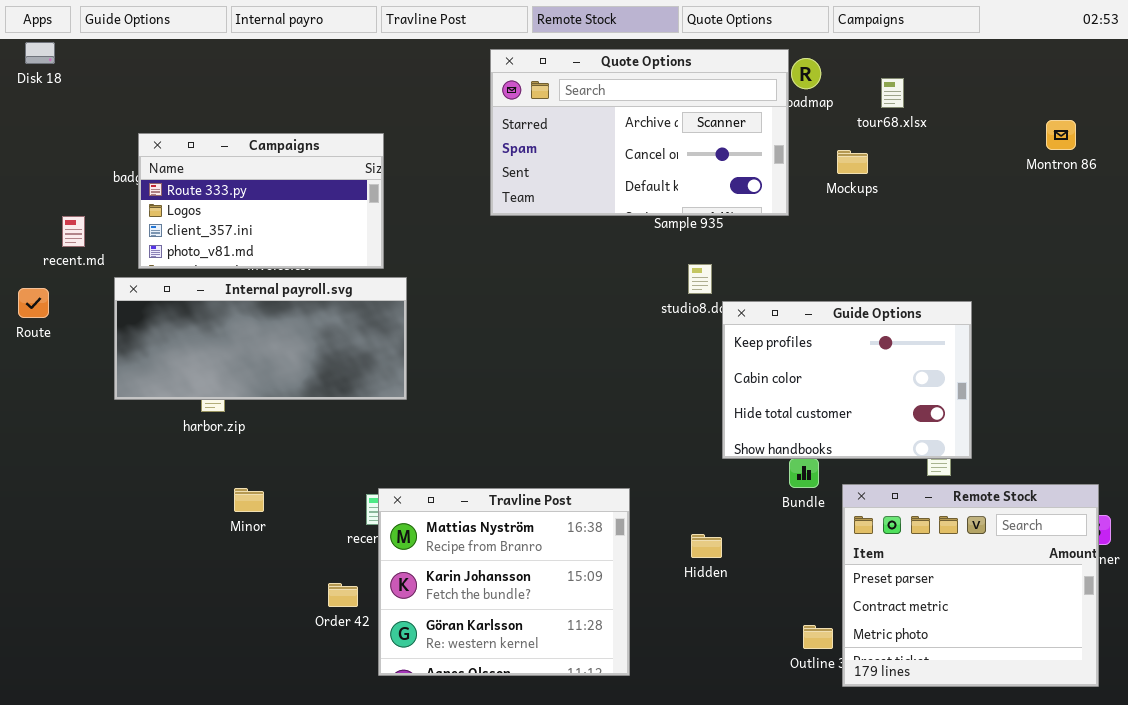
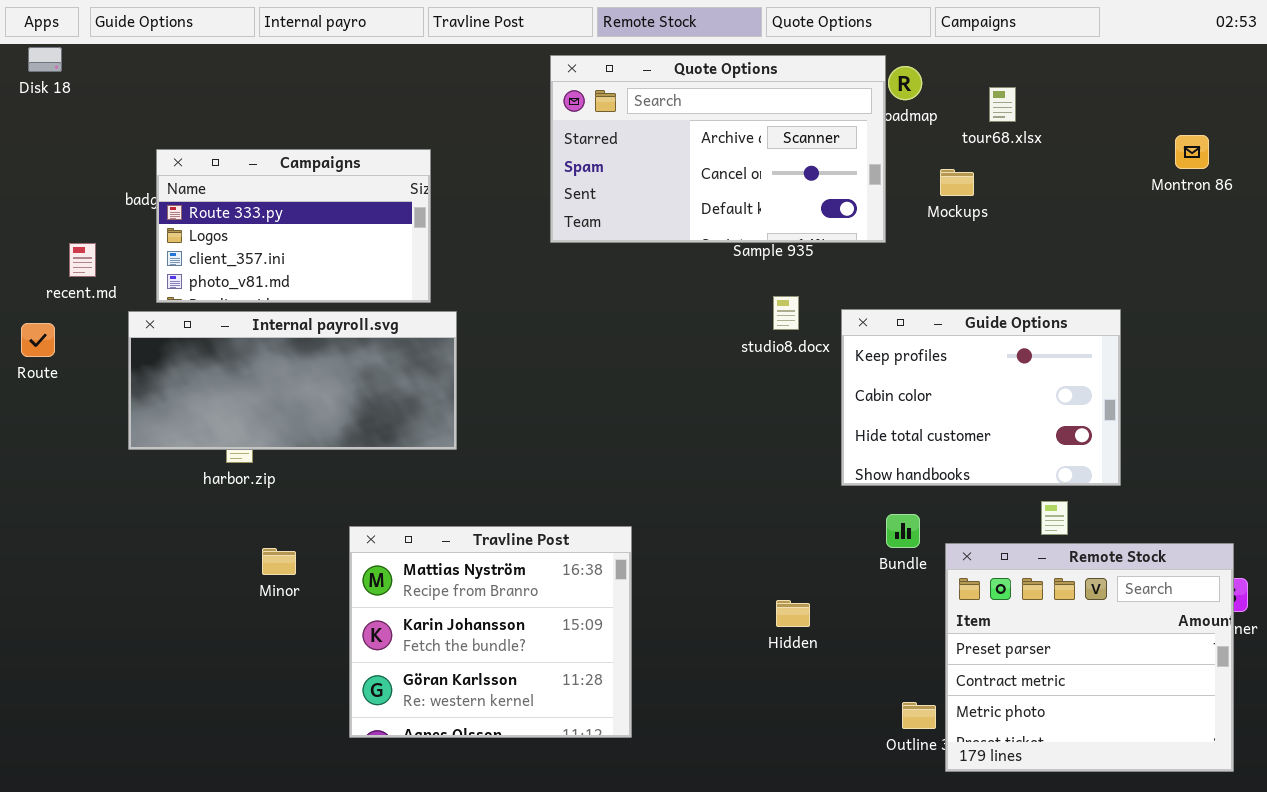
Guide Options: [722,301,972,459] -> [841,309,1121,486], moved
Travline Post: [378,488,630,676] -> [349,526,632,738], moved

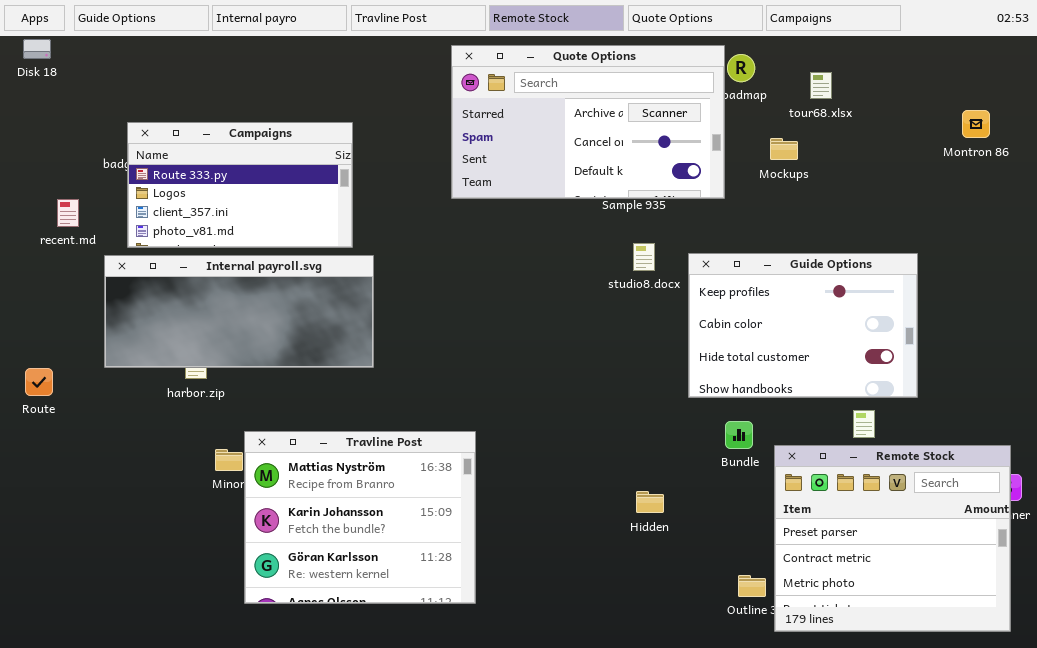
Route: [21,323,55,357] -> [25,368,53,396], moved
Travline Post: [349,526,632,738] -> [244,431,476,604], moved

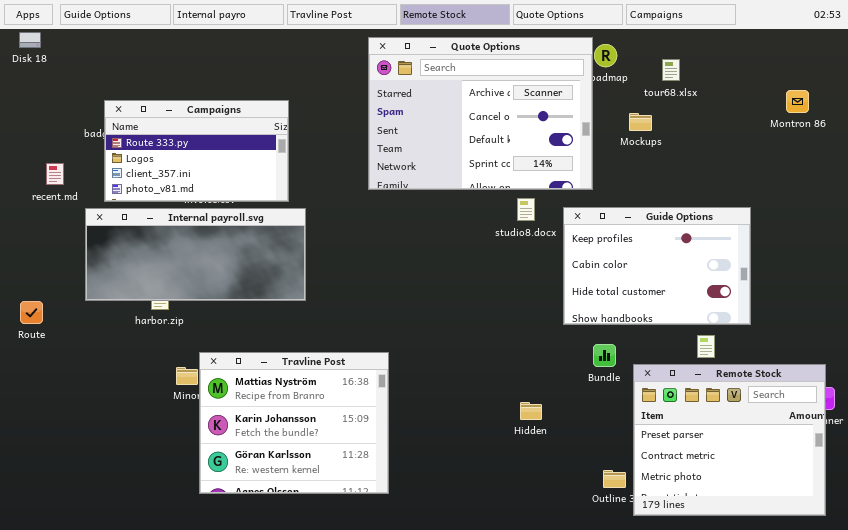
Quote Options: [451,45,725,199] -> [368,37,593,190], resized

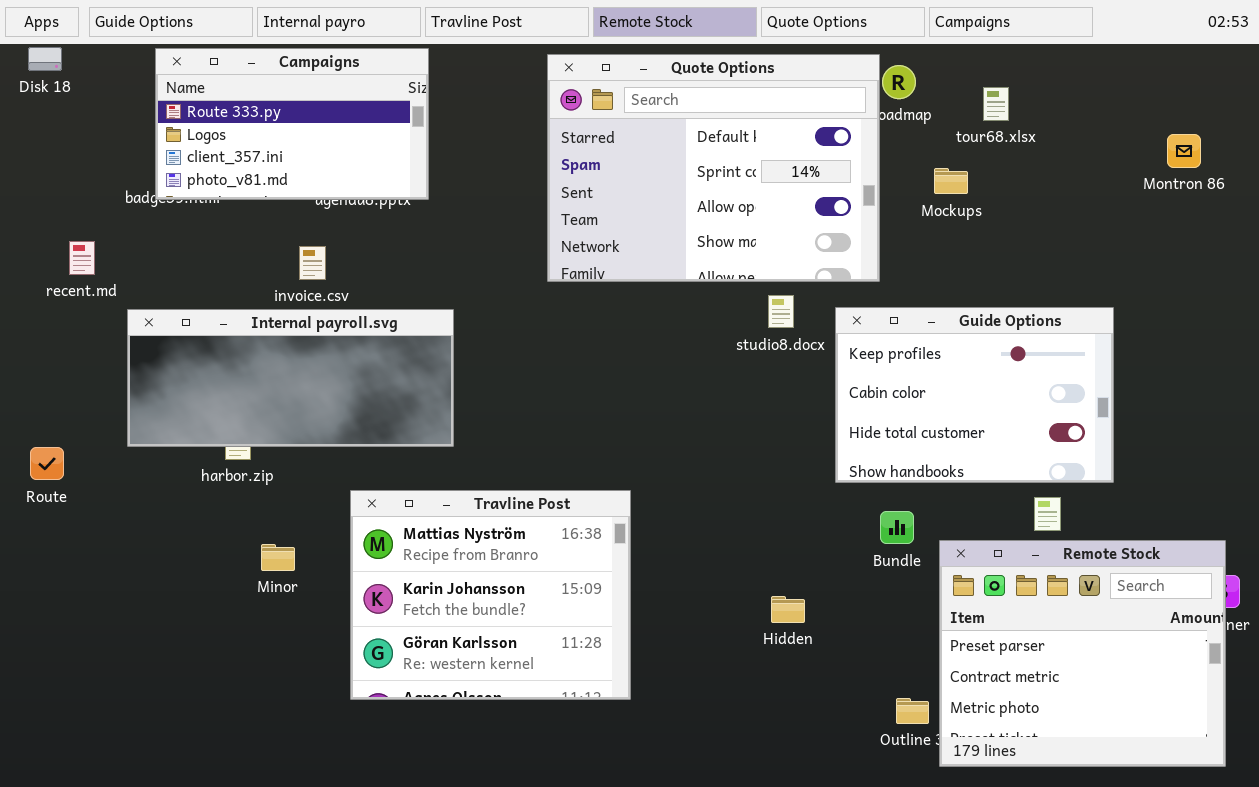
Quote Options: [368,37,593,190] -> [547,54,880,282], scrolled down 2 rows
Campaigns: [104,100,289,202] -> [155,48,429,200], moved
Travline Post: [199,352,389,494] -> [350,490,631,700], moved

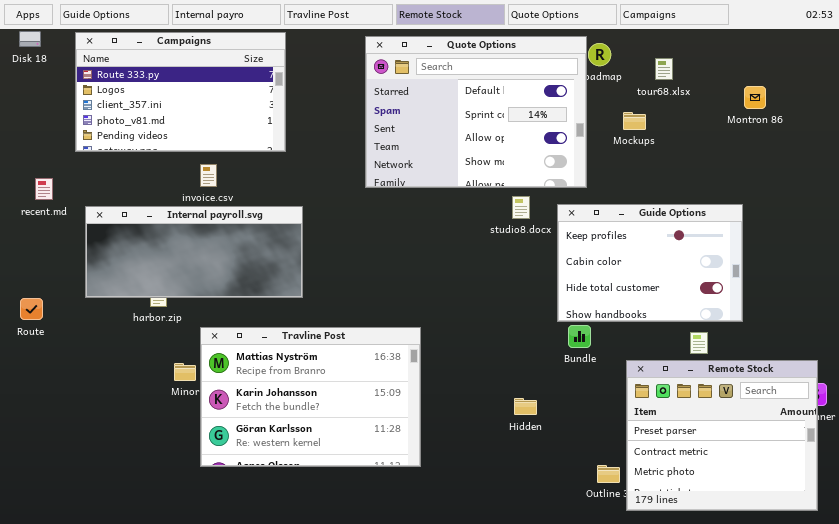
Campaigns: [155,48,429,200] -> [75,32,286,152], resized
Montron 86: [1167,134,1201,168] -> [744,86,766,109], moved
recent.md: [69,241,95,275] -> [35,178,53,200], moved
Travline Post: [350,490,631,700] -> [200,327,421,467], resized
Bundle: [880,511,914,544] -> [568,325,591,348], moved

